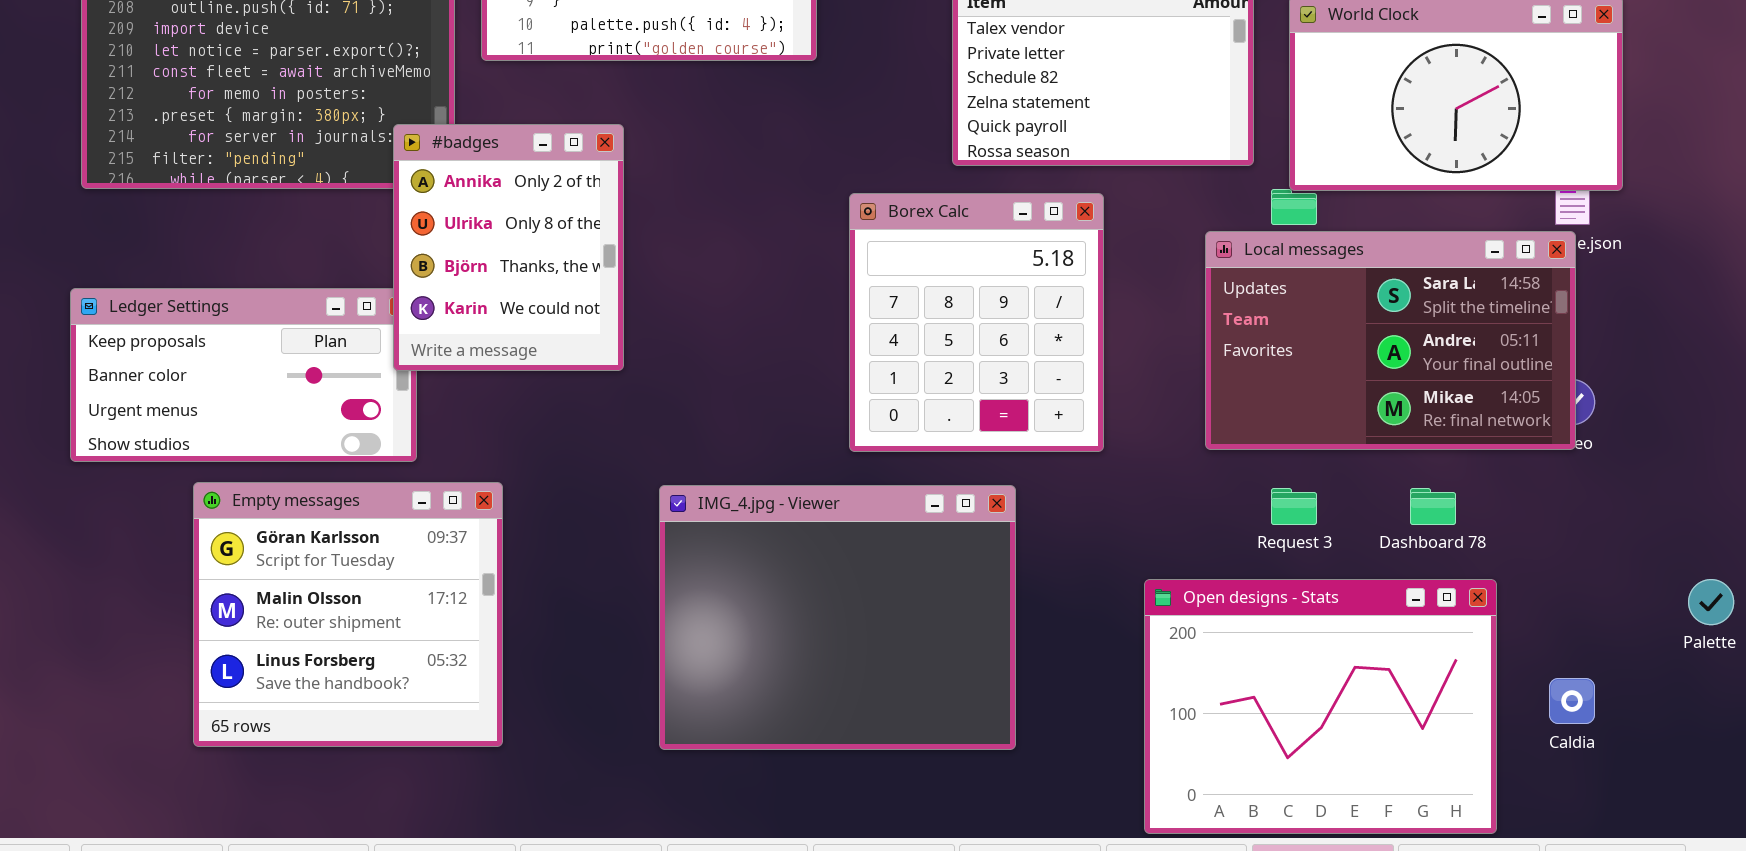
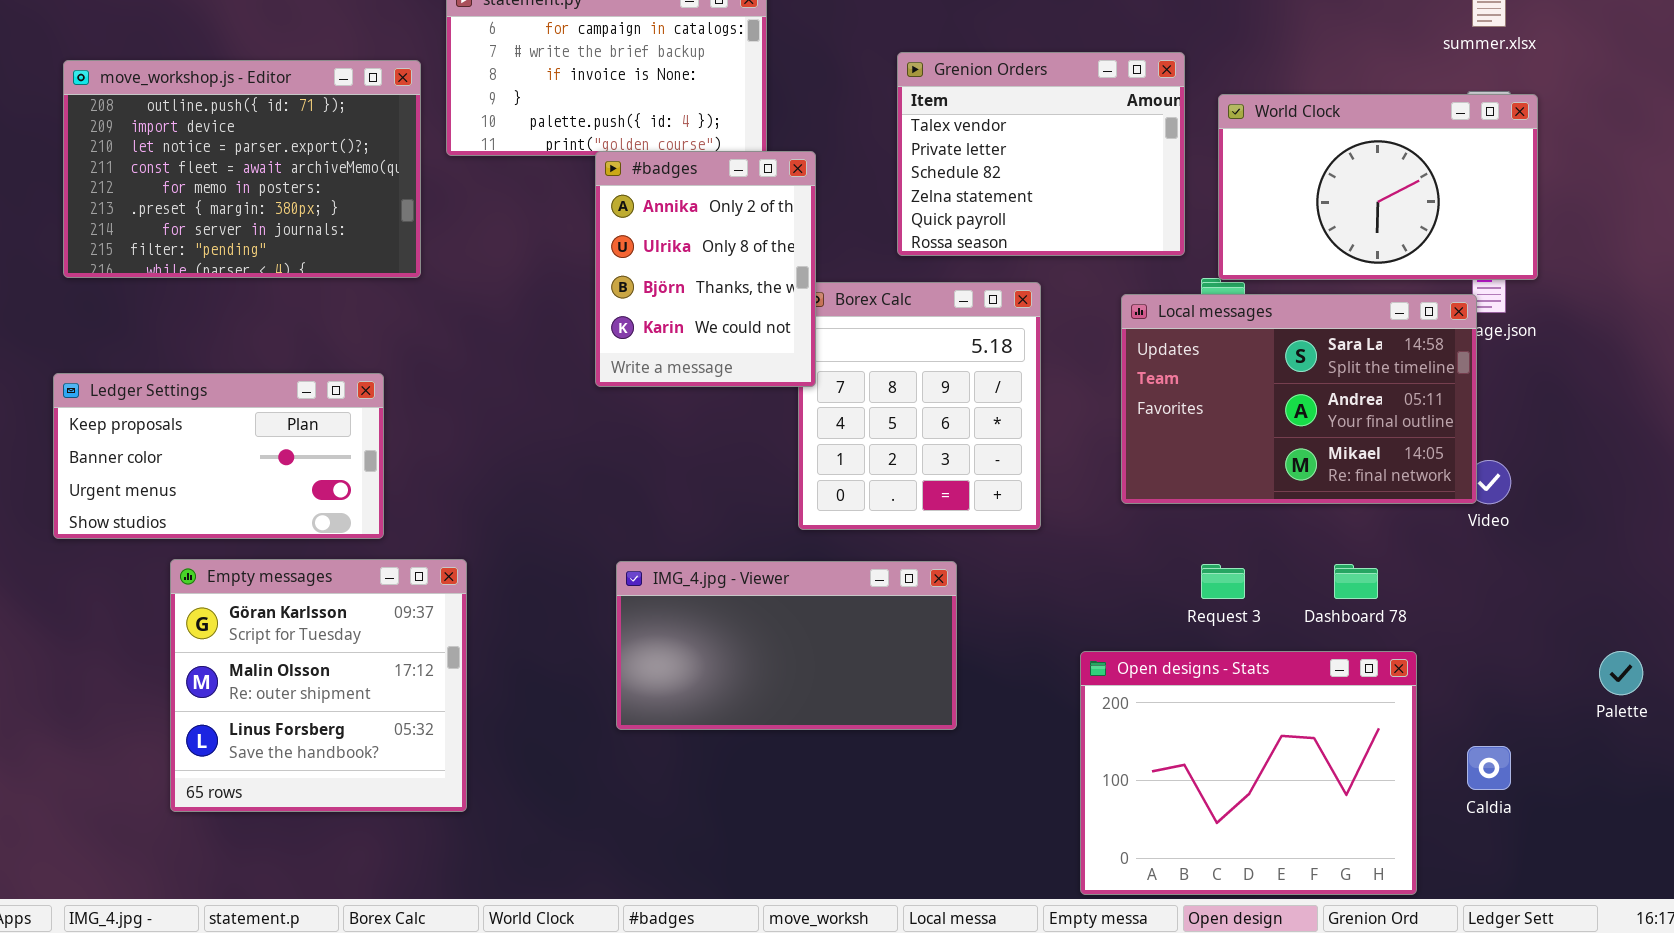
#badges: [393,124,624,371] -> [595,151,816,387], moved
Local messages: [1205,231,1576,450] -> [1121,294,1477,504], moved
IMG_4.jpg - Viewer: [659,485,1016,750] -> [616,561,957,730], resized

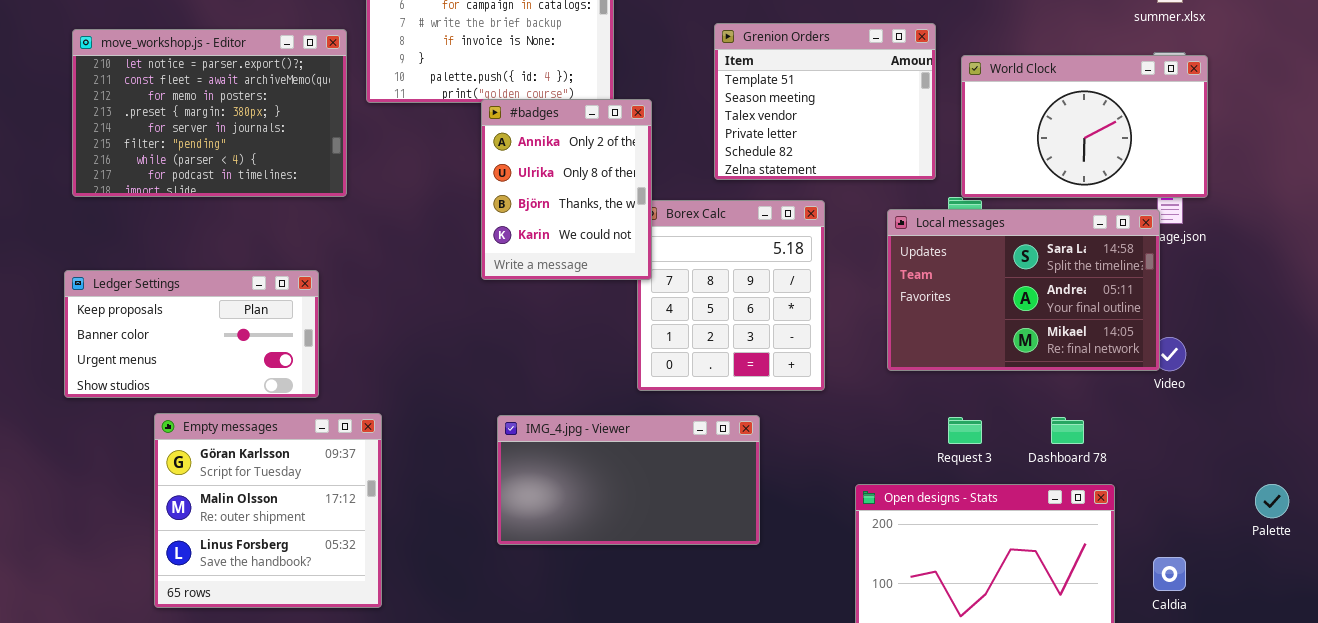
Grenion Orders: [897,52,1185,256] -> [714,23,936,180], scrolled up 2 rows
move_workshop.js - Editor: [63,60,421,278] -> [72,29,347,197], scrolled down 2 rows

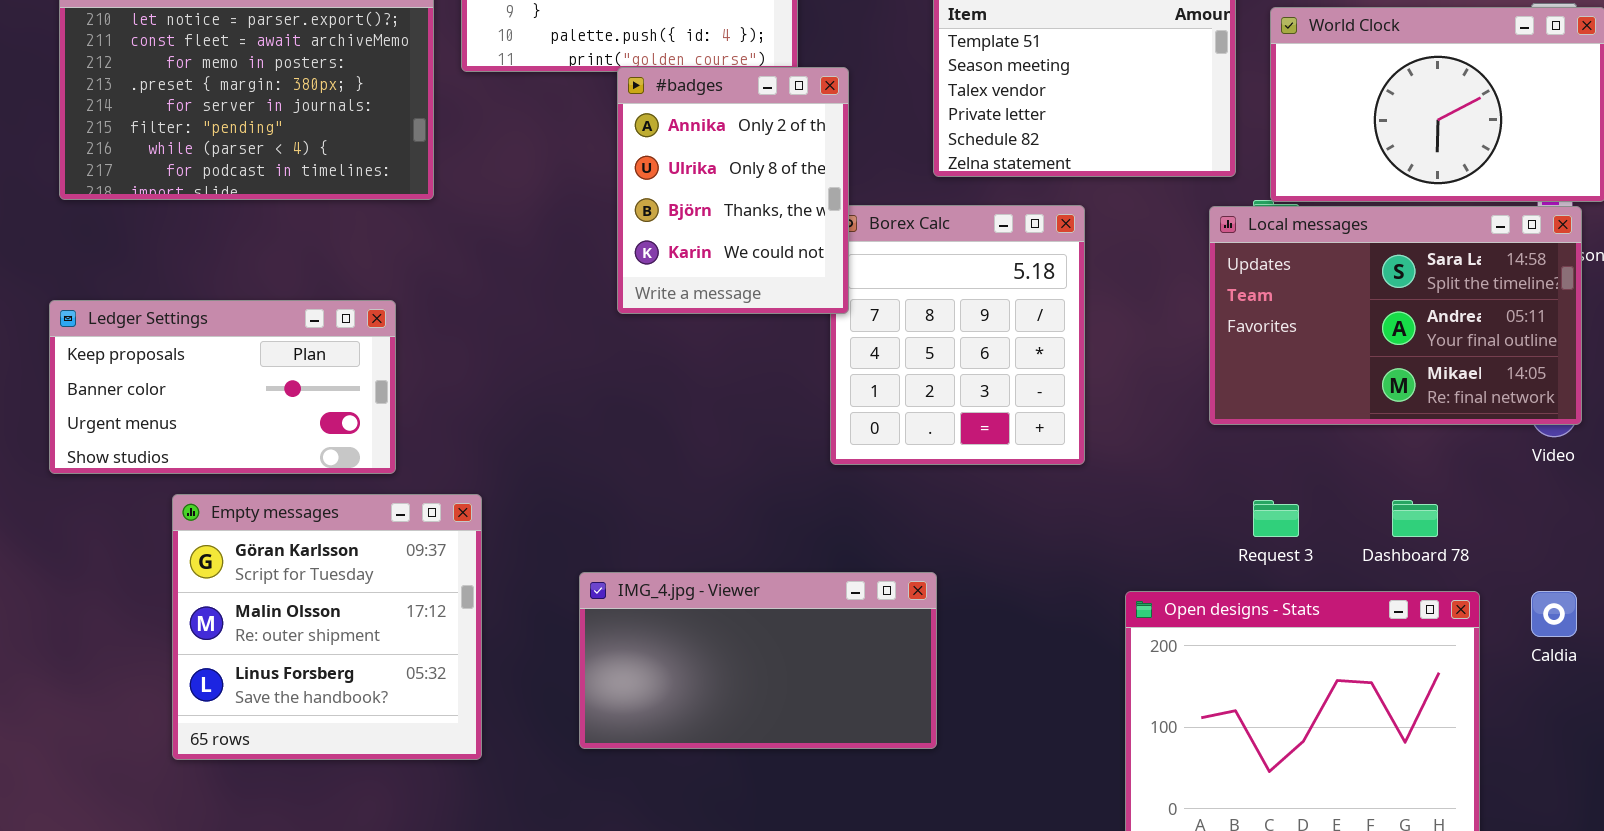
Local messages: [887,209,1160,371] -> [1209,206,1582,425], moved
IMG_4.jpg - Viewer: [497,415,760,545] -> [579,572,937,749], moved
Caldia: [1153,557,1186,591] -> [1531,591,1577,637], moved

